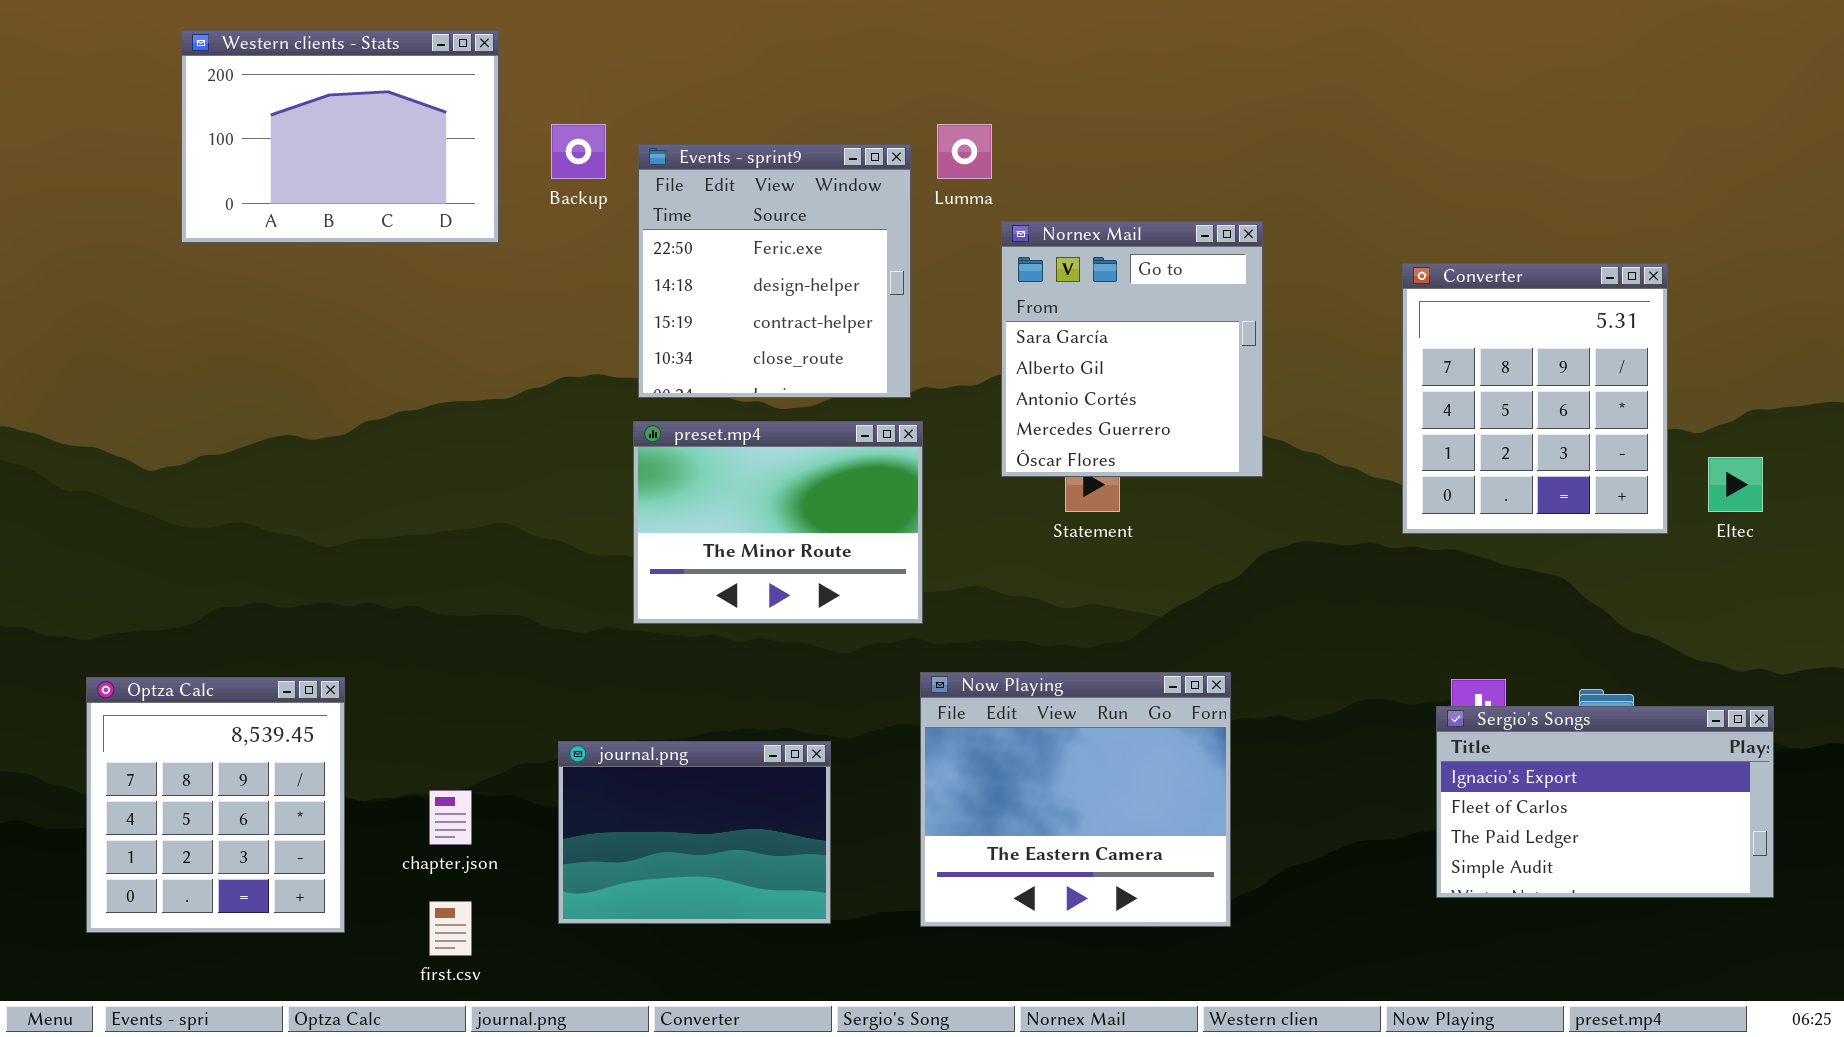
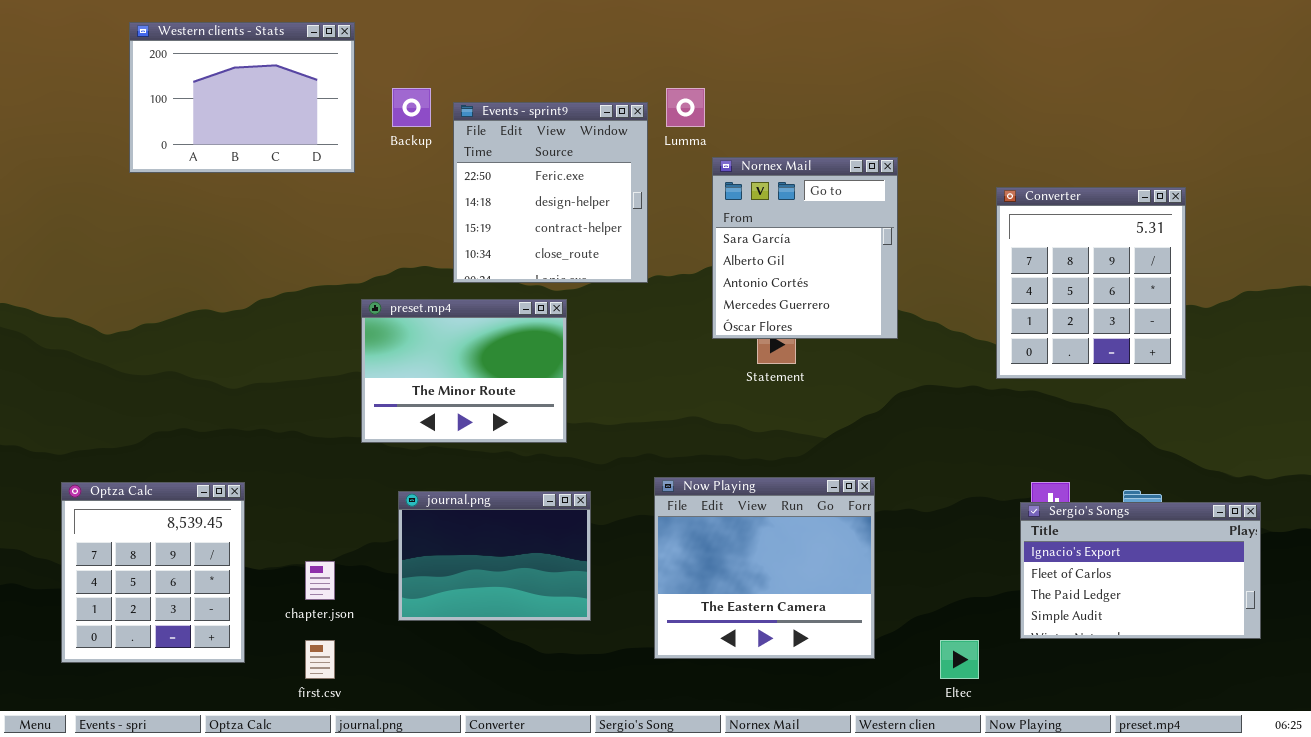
preset.mp4: [633,421,923,624] -> [361,299,567,443], moved
Eltec: [1708,457,1763,512] -> [940,640,979,679], moved
journal.png: [558,741,831,924] -> [398,491,591,621], moved

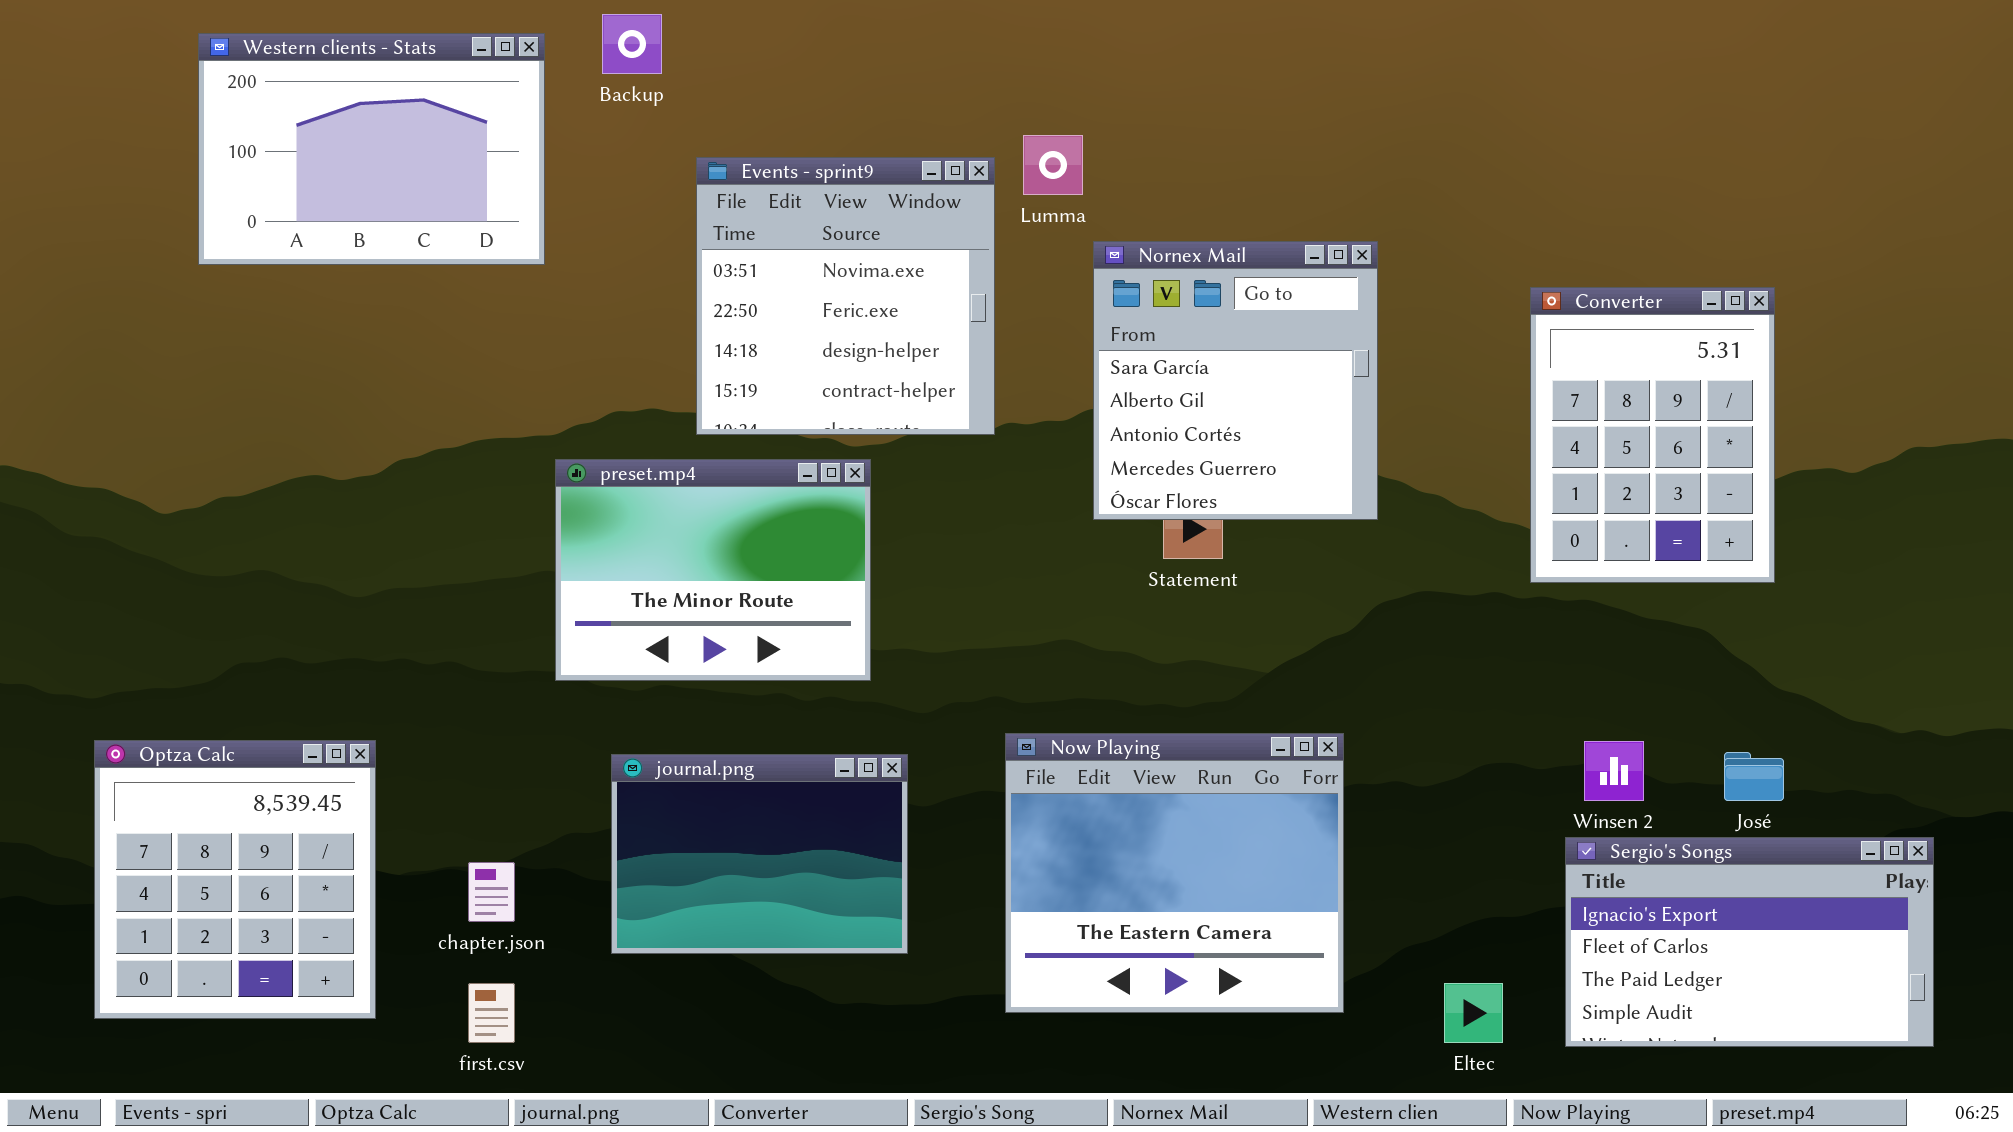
Backup: [392,88,431,127] -> [602,14,662,74], moved
Events - sprint9: [453,102,648,283] -> [696,157,995,435], scrolled up 1 row
Converter: [996,187,1186,379] -> [1530,287,1775,583], resized
Sergio's Songs: [1020,502,1261,639] -> [1565,837,1934,1047], moved

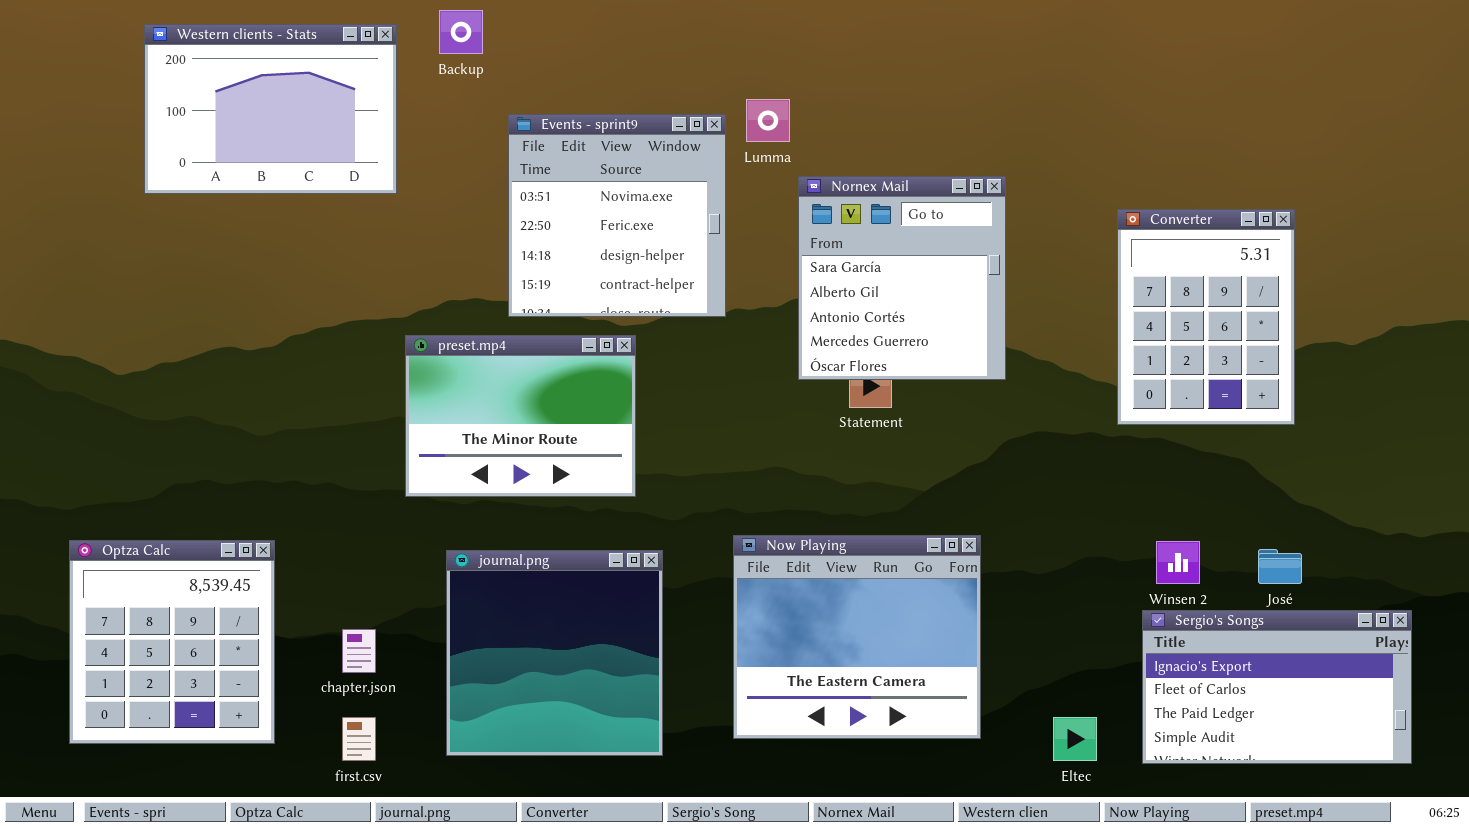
journal.png: [611,754,908,954] -> [446,550,663,756], resized

